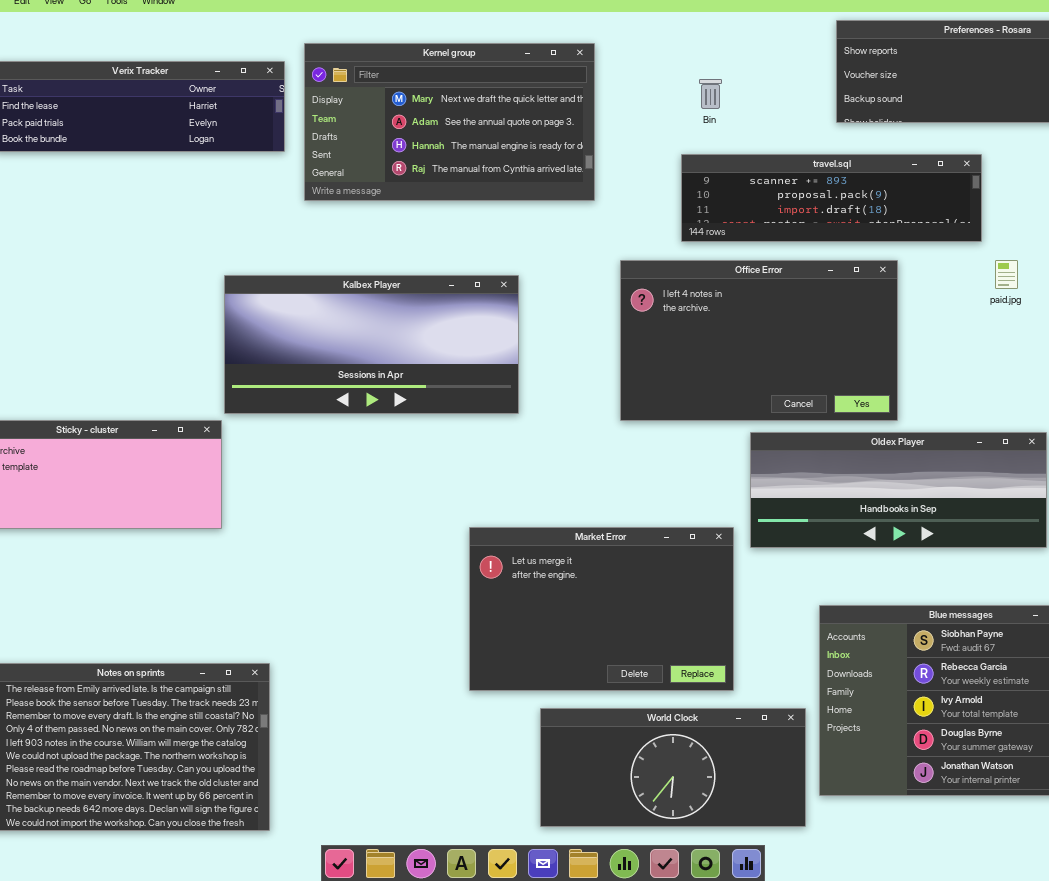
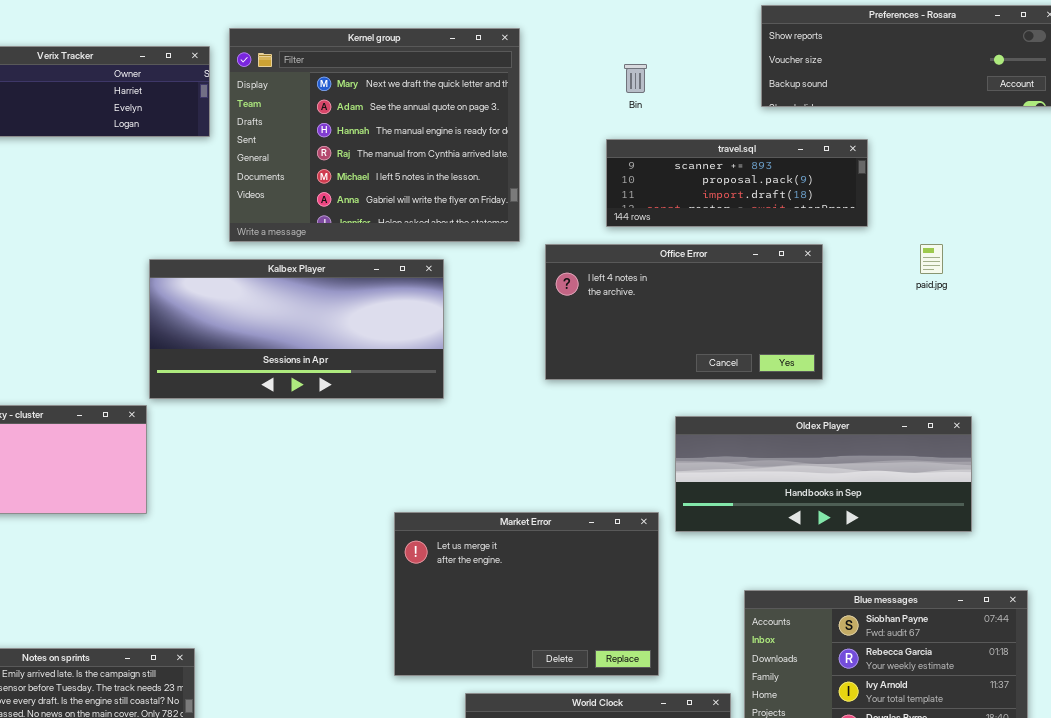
Kernel group: [304,43,595,201] -> [229,28,520,242], resized
travel.sql: [681,154,982,242] -> [606,139,868,227], resized
Office Error: [620,260,898,421] -> [545,244,823,380], resized

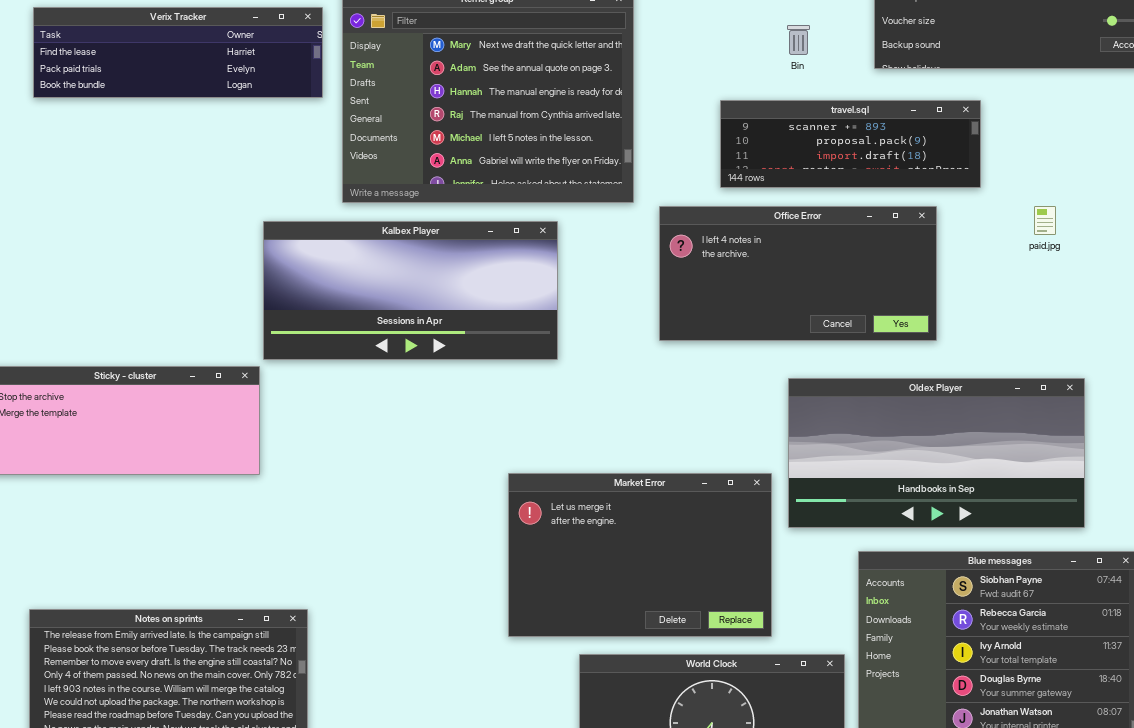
Bin: [624,64,647,93] -> [787,25,810,55], moved
Oldex Player: [675,416,972,532] -> [788,378,1085,528], resized

